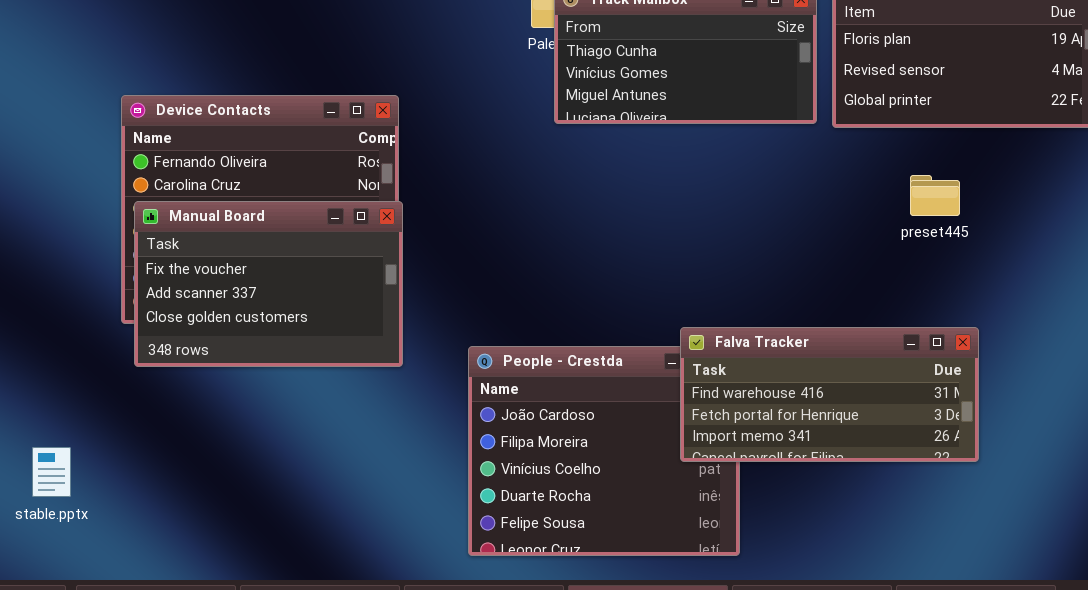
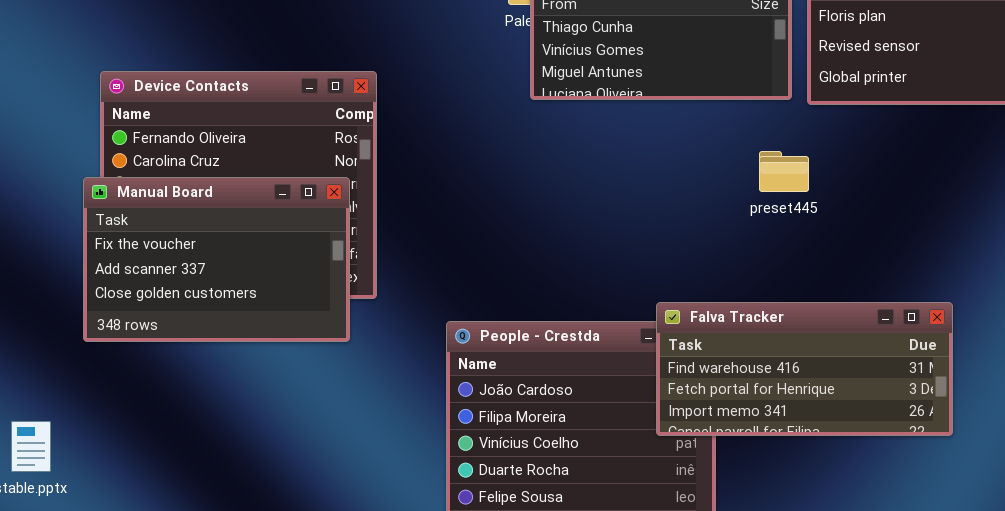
preset445: [910,175,960,216] -> [759,151,809,192], moved
Manual Board: [134,201,403,367] -> [83,177,350,342], moved

